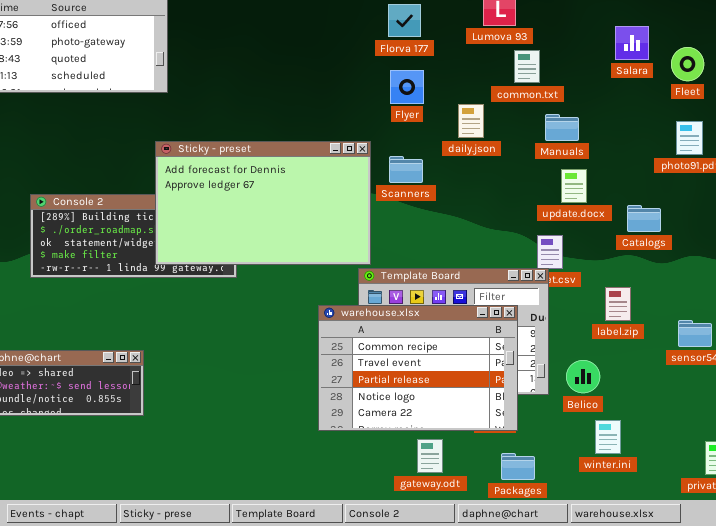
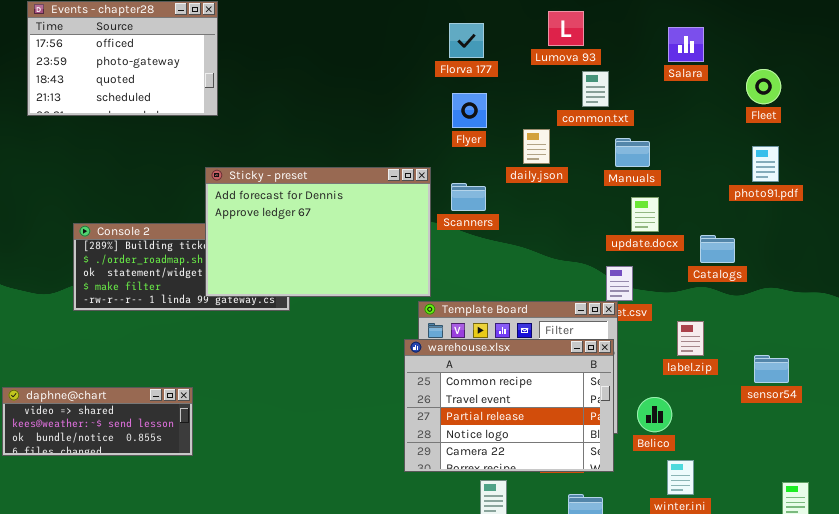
Salara: [615,26,649,60] -> [668,27,704,62], moved
warehouse.xlsx: [318,305,518,431] -> [404,339,614,472], moved

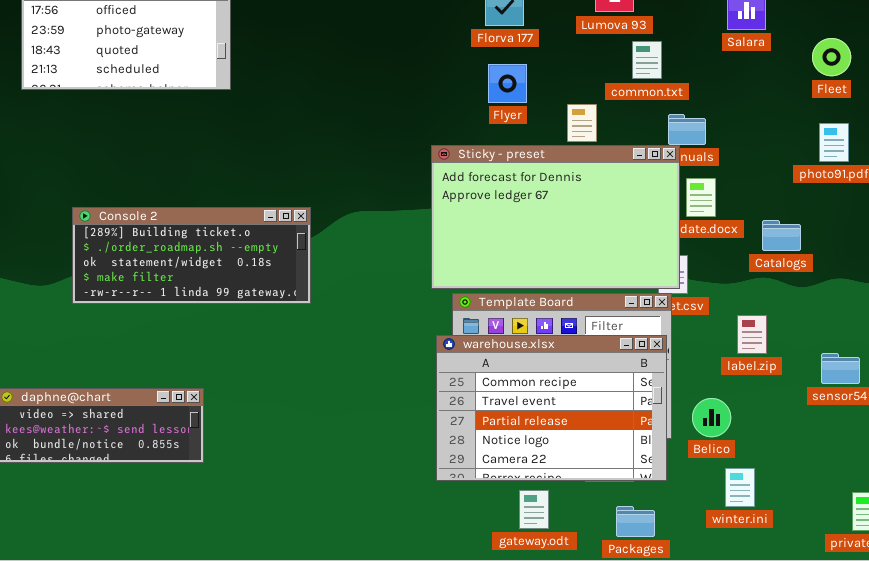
Sticky - preset: [205,167,431,297] -> [431,145,680,289], moved

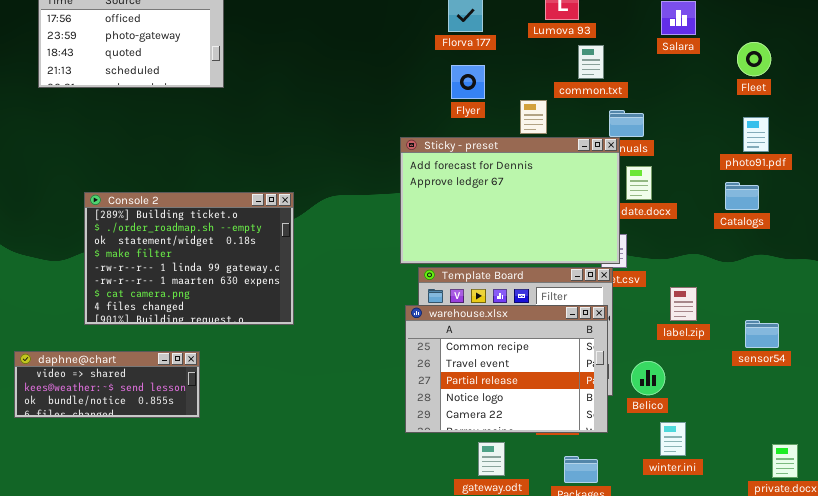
Console 2: [72,207,311,304] -> [84,192,294,325], resized
Catalogs: [762,220,801,251] -> [725,182,759,210], moved

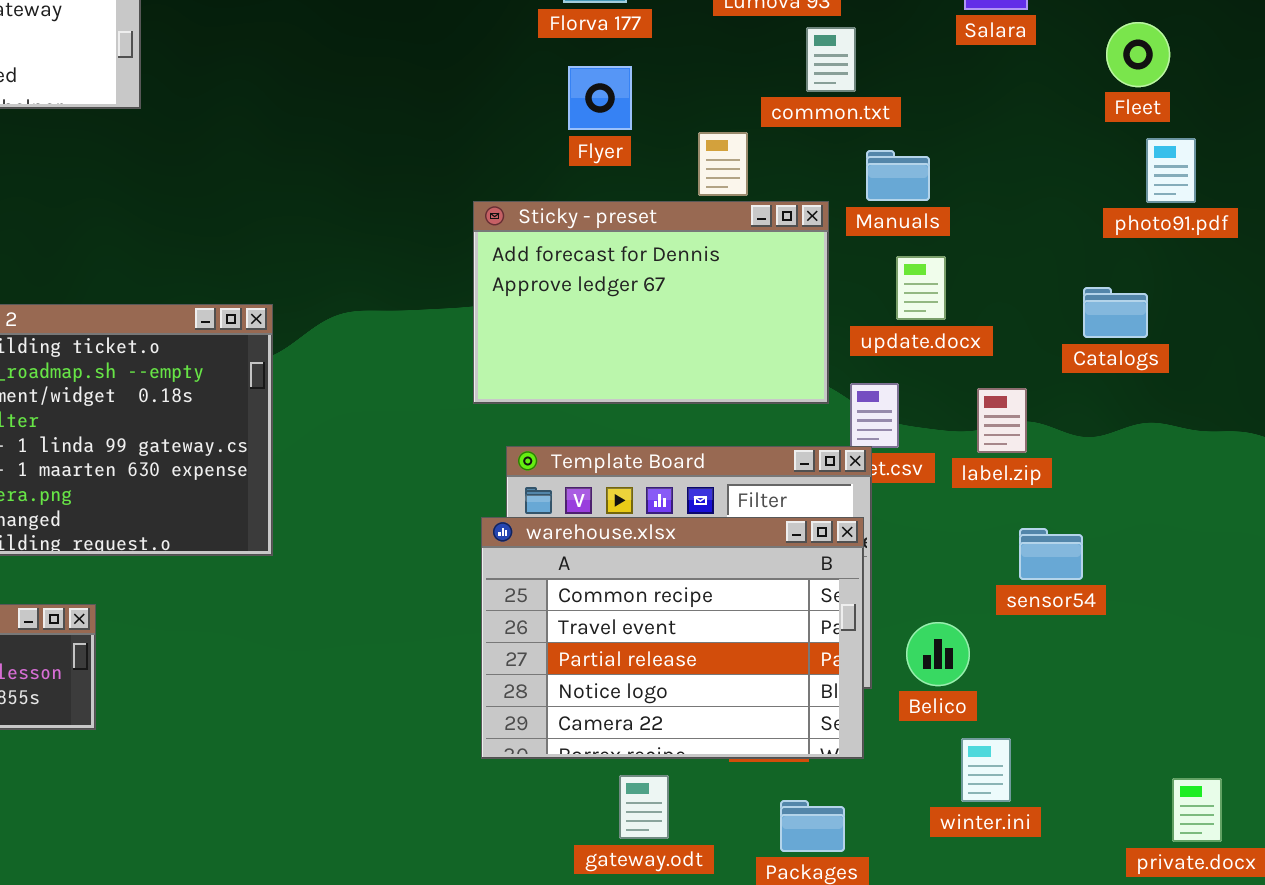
photo91.pdf: [743,117,769,152] -> [1146,138,1196,203], moved
Sticky - preset: [400,137,620,264] -> [473,201,829,404], resized
label.zip: [670,287,697,321] -> [977,388,1027,453], moved
sensor54: [745,320,779,348] -> [1019,528,1083,580], moved

